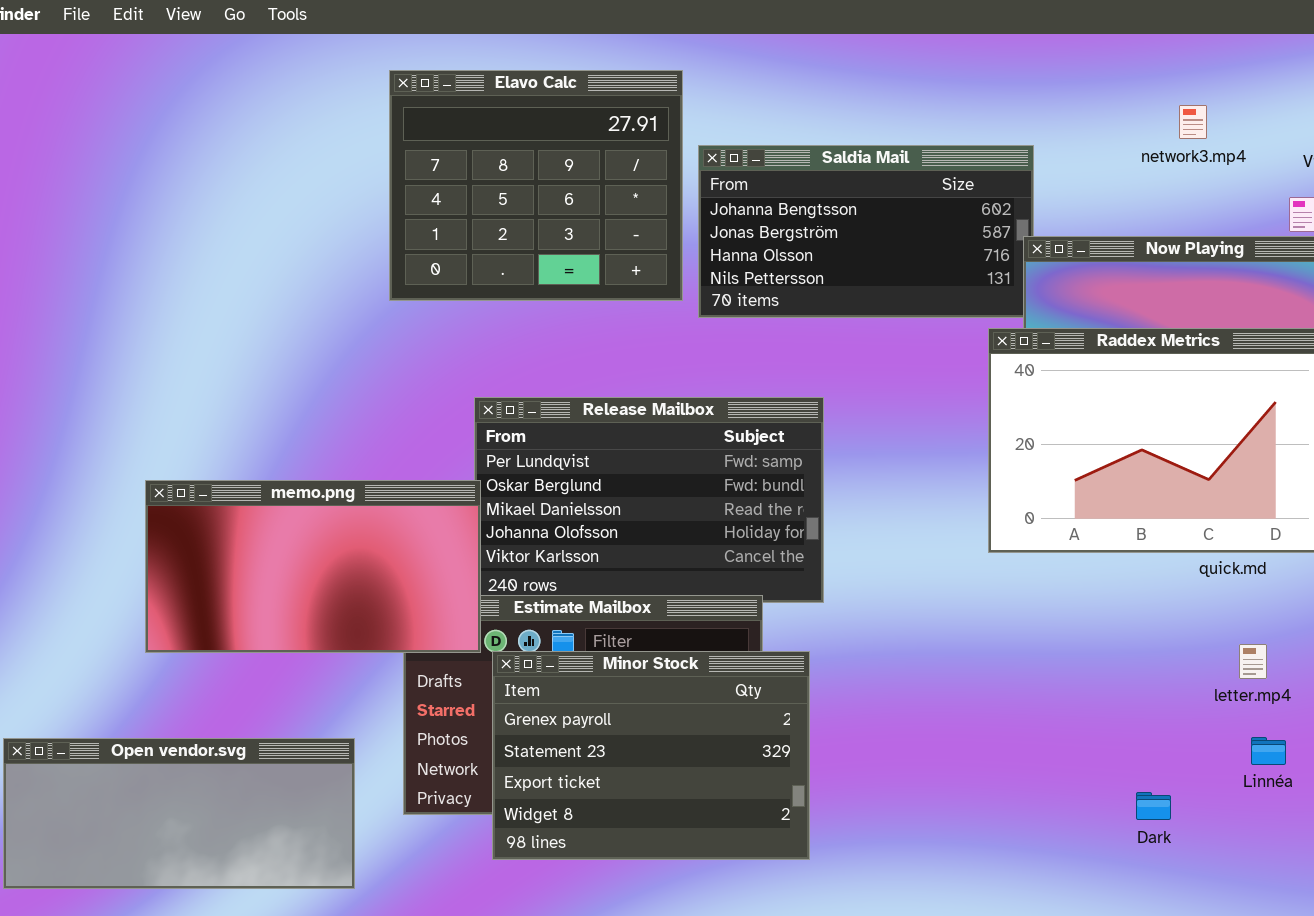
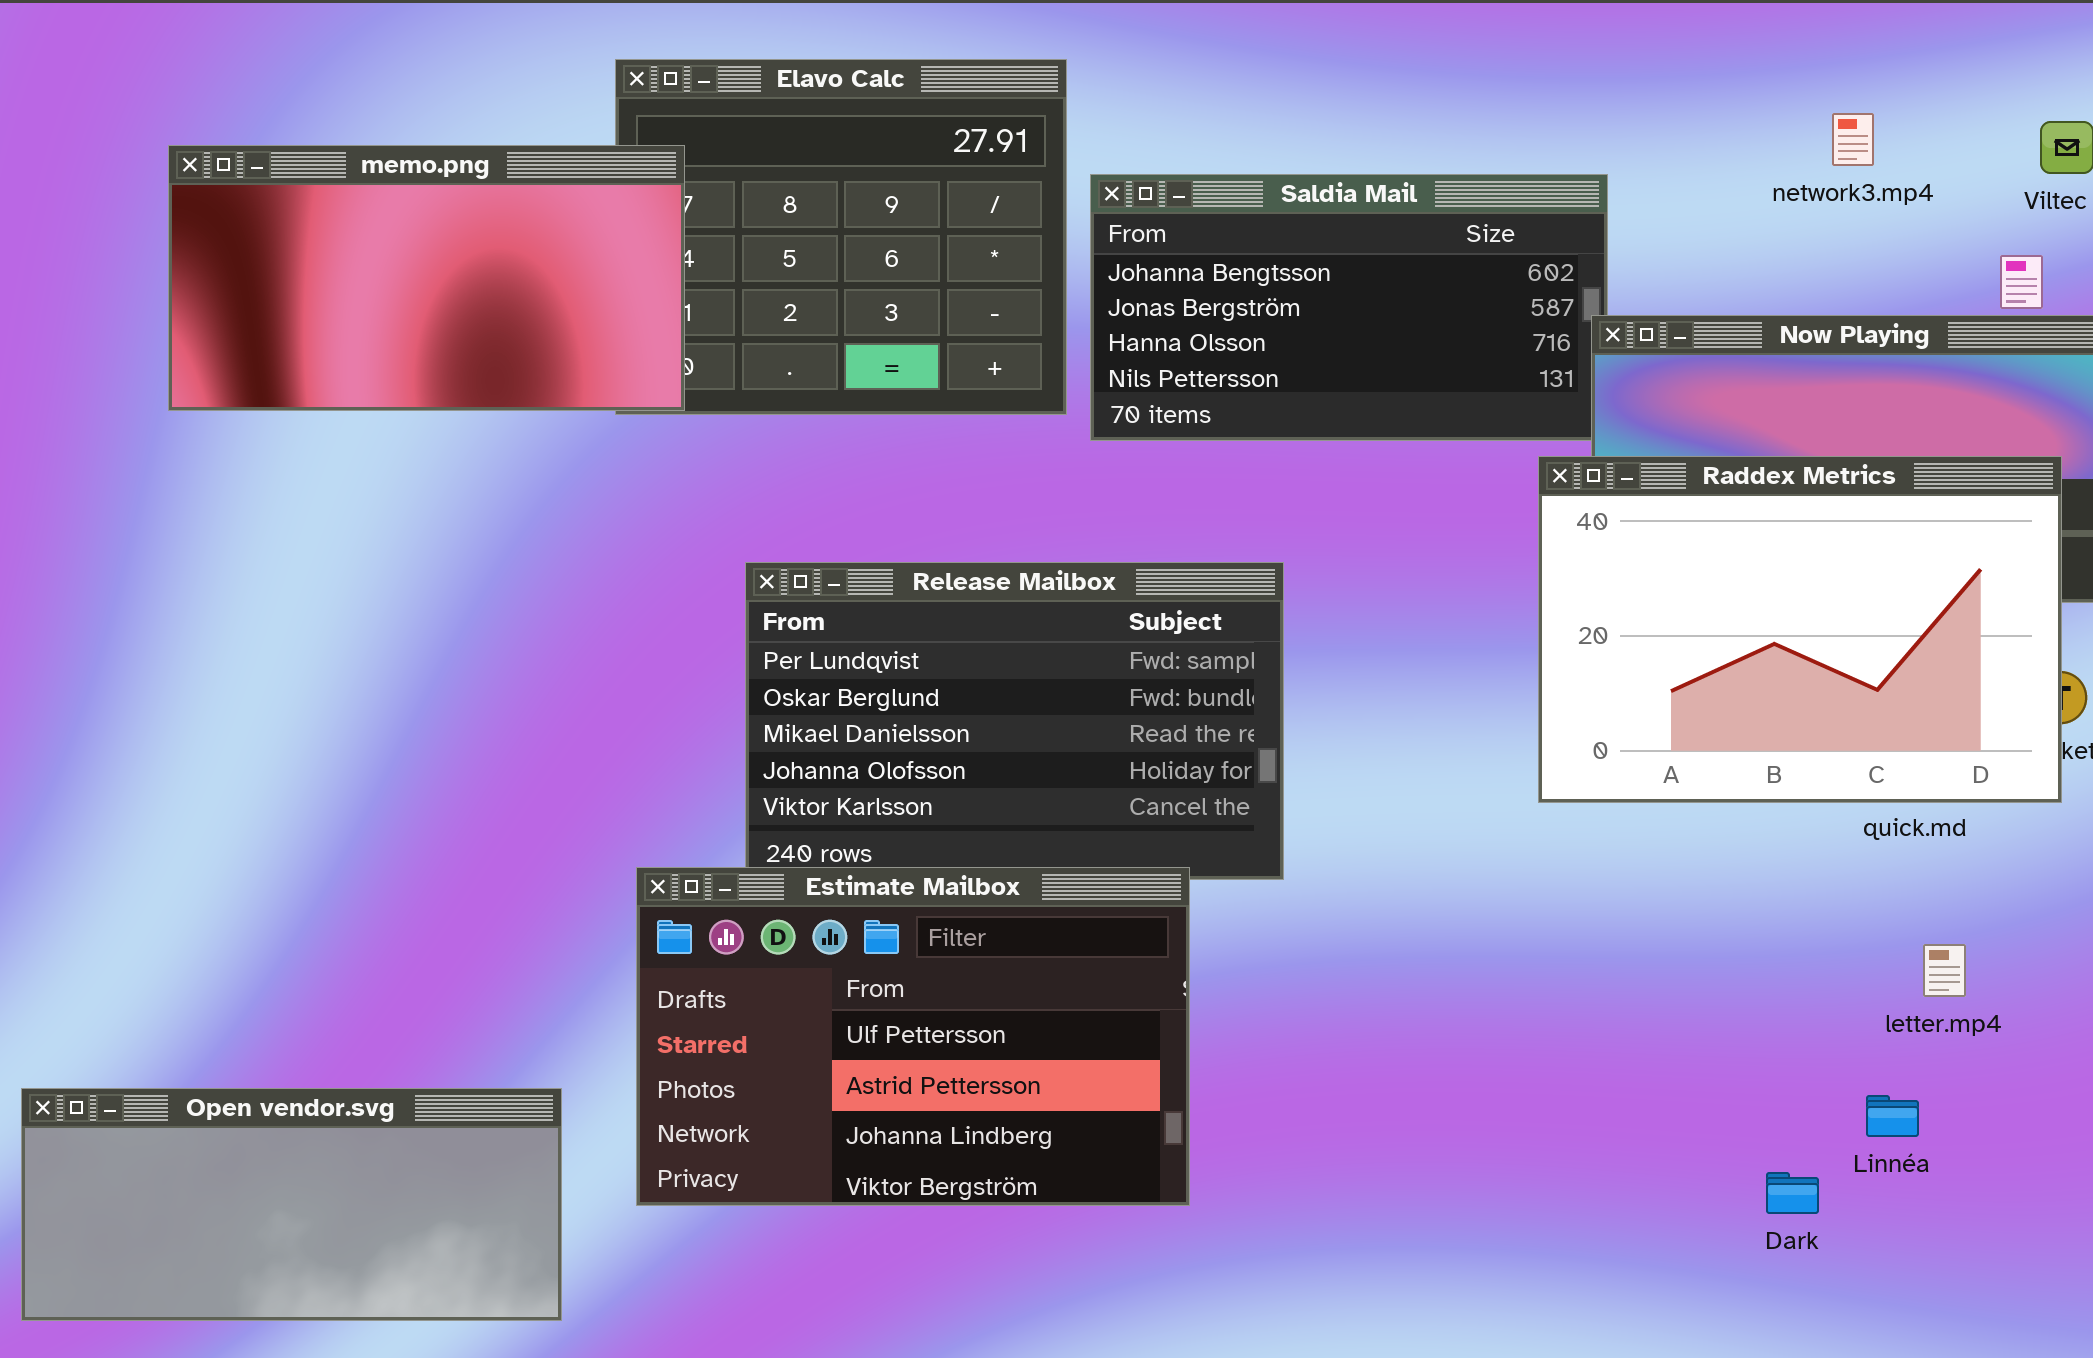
memo.png: [145,480,481,653] -> [168,145,685,411], moved
Minor Stock: [492,651,810,860] -> none, closed
Linnéa: [1251,737,1286,765] -> [1866,1095,1919,1137], moved

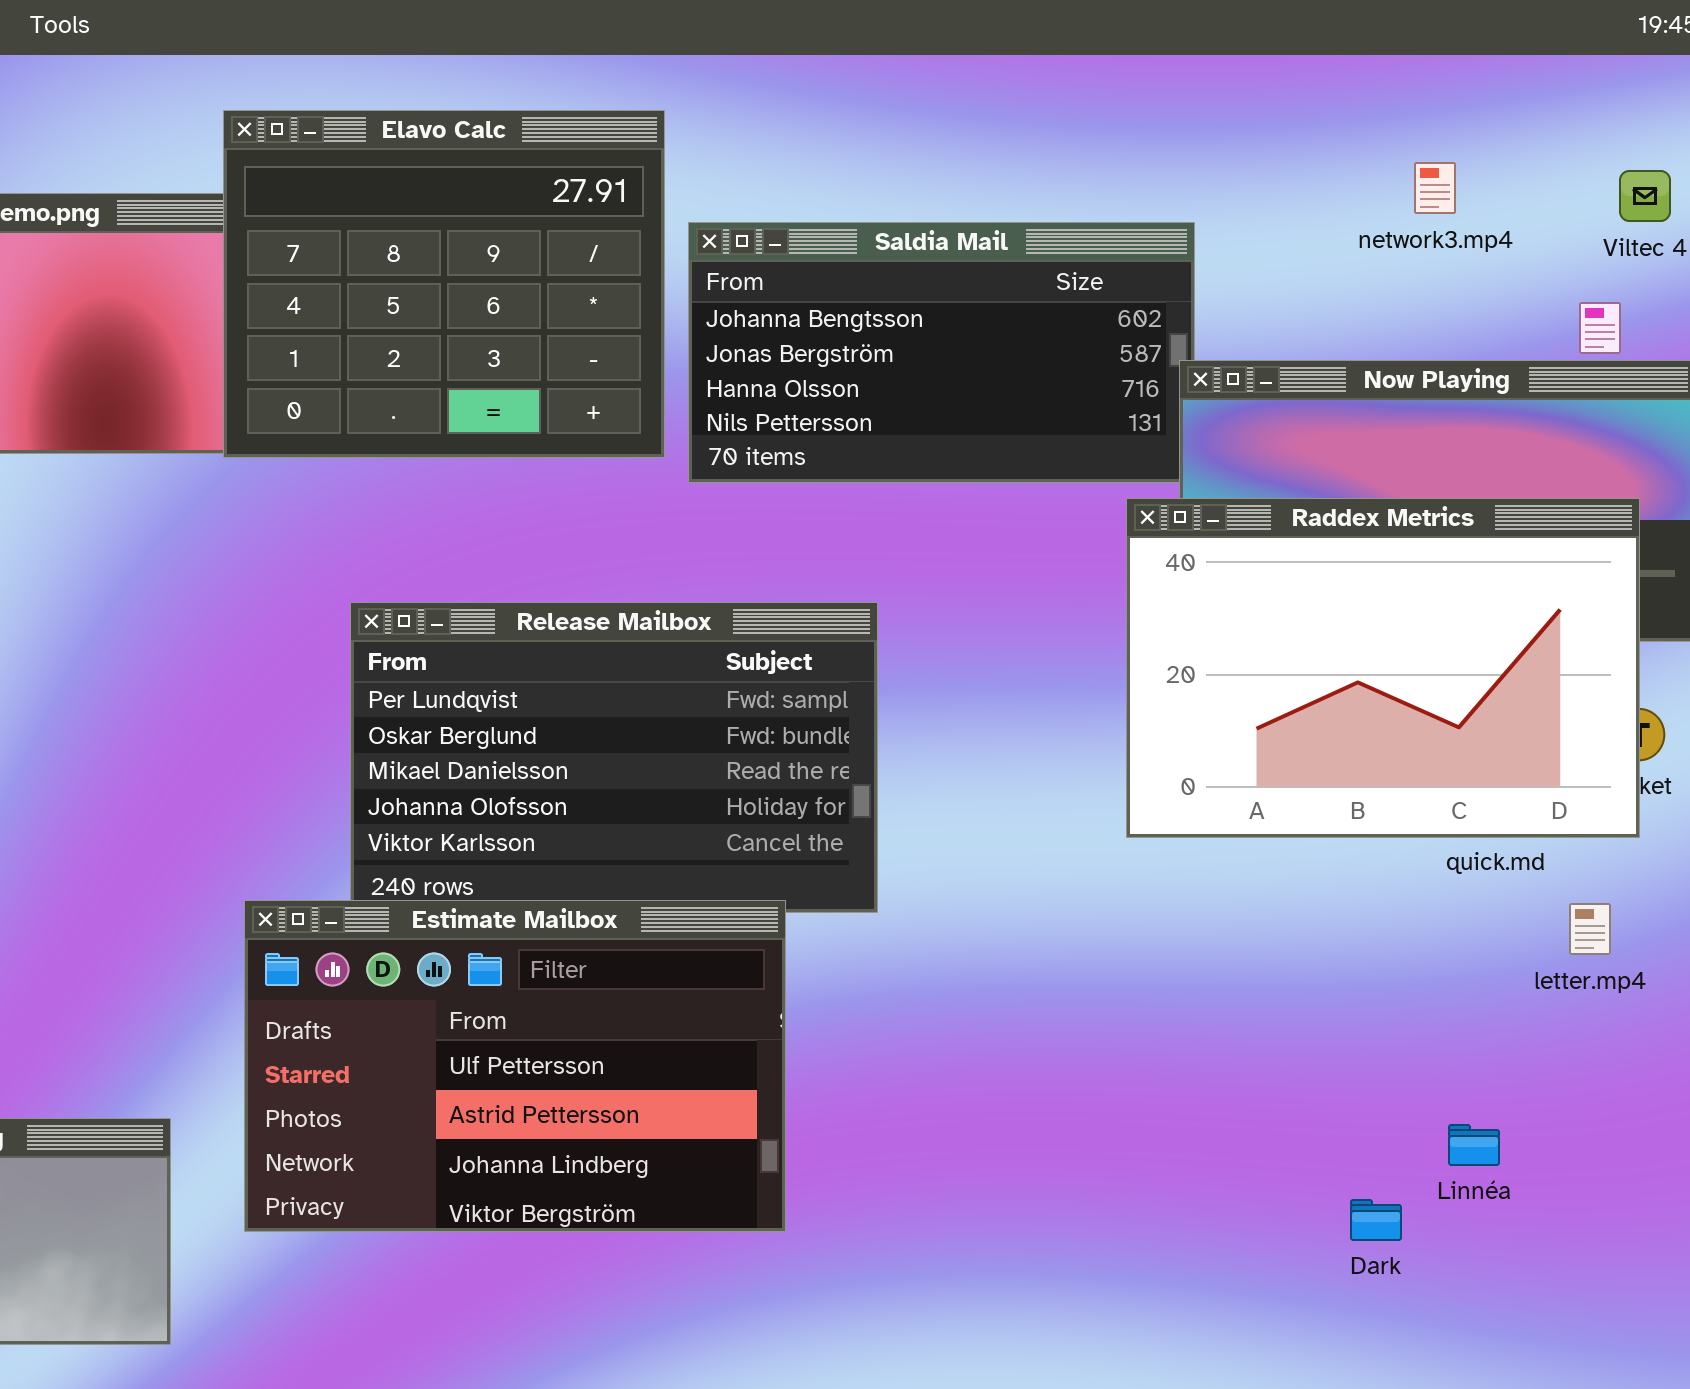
Elavo Calc: [615,59,1067,415] -> [223,110,665,458], raised
letter.mp4: [1923,944,1966,997] -> [1569,903,1611,955], moved

